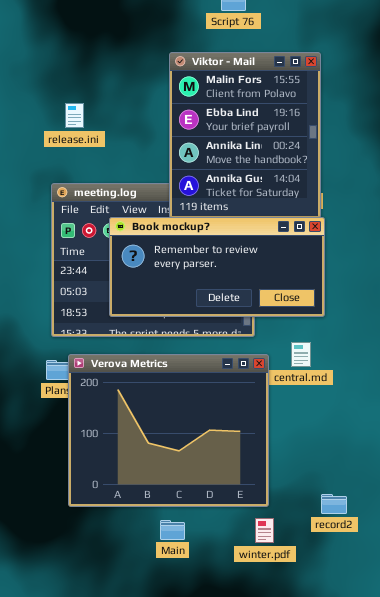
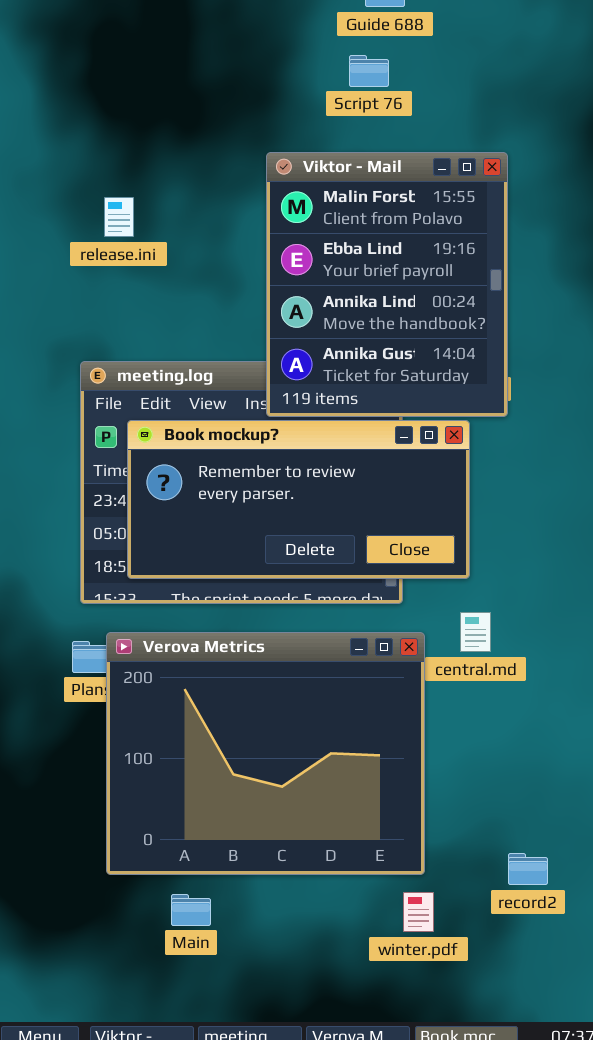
release.ini: [65,103,84,128] -> [104,197,134,237], moved
Book mockup?: [109,217,325,317] -> [127,420,470,579], moved
Main: [160,520,185,540] -> [171,894,211,926], moved

